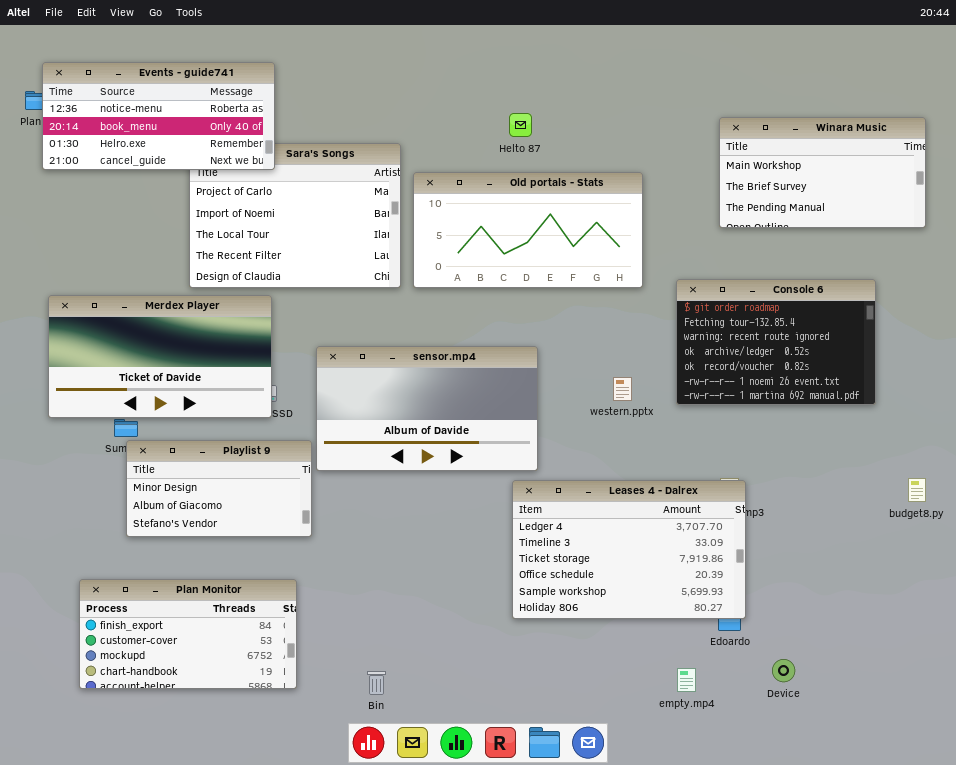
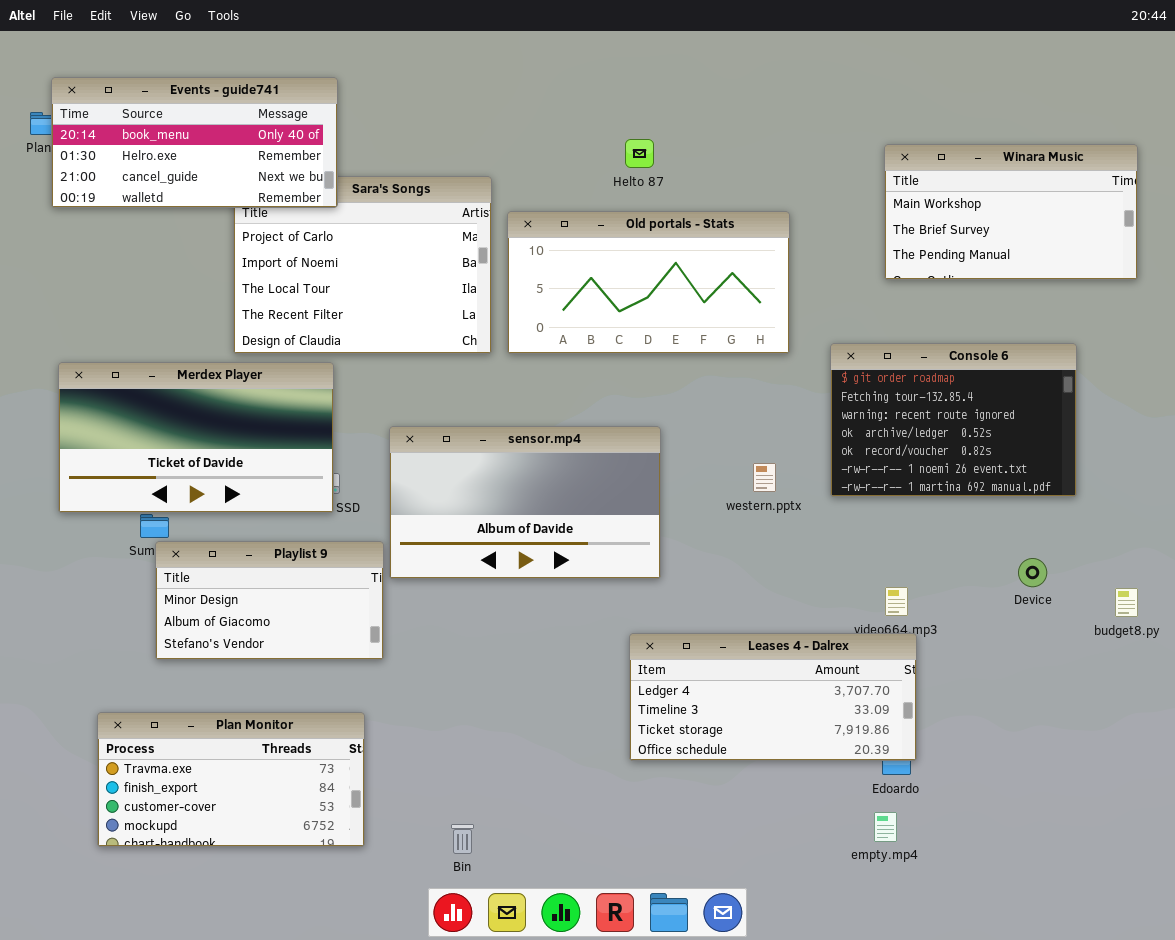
Events - guide741: [42,62,275,170] -> [51,77,338,208], scrolled down 1 row
Leases 4 - Dalrex: [512,480,746,619] -> [629,633,917,761], resized
Plan Monitor: [79,579,297,689] -> [97,712,365,847], scrolled up 1 row
Device: [772,659,795,682] -> [1018,558,1047,587], moved
empty.mp4: [677,668,696,692] -> [874,812,897,842], moved

